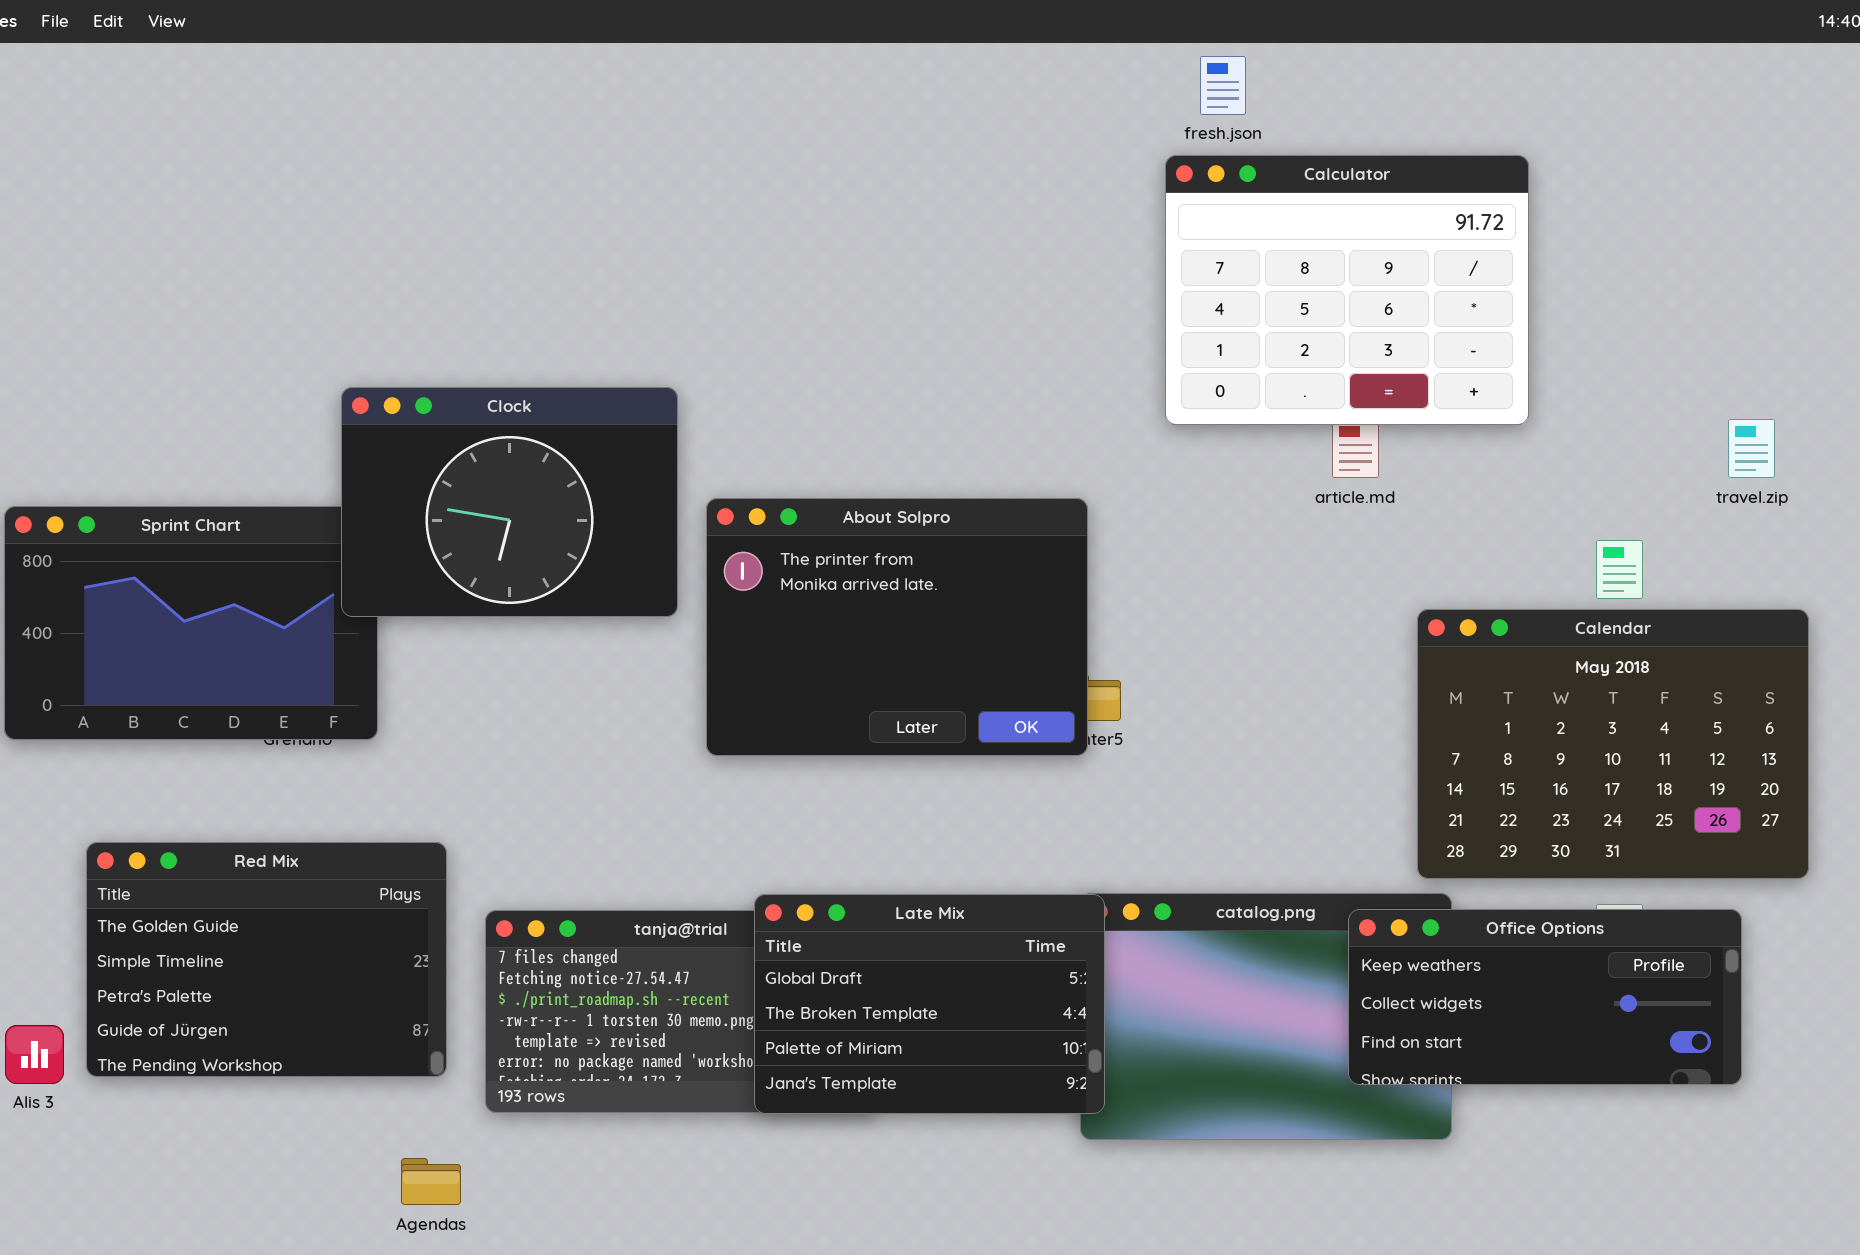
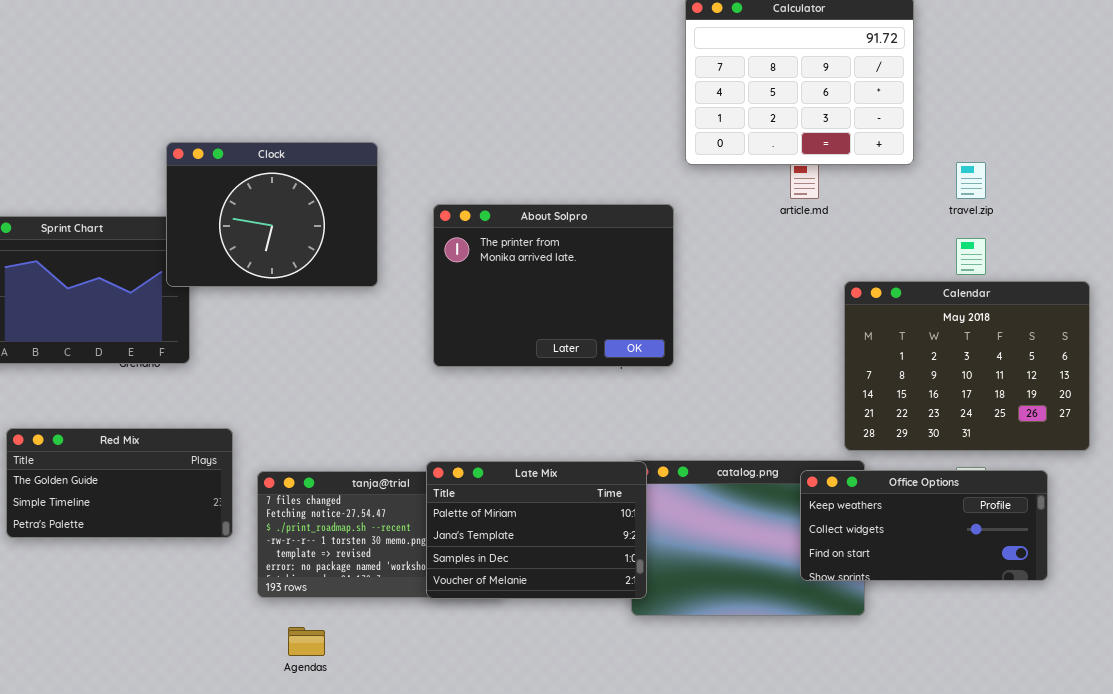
travel.zip: [1728,419,1775,478] -> [956,162,986,199], moved
About Solpro: [706,498,1088,756] -> [433,204,674,367], moved
Red Mix: [86,842,447,1077] -> [6,428,233,538], resized
Late Mix: [754,894,1105,1114] -> [426,461,647,599], scrolled down 2 rows
Agendas: [401,1158,461,1205] -> [288,627,325,656], moved

